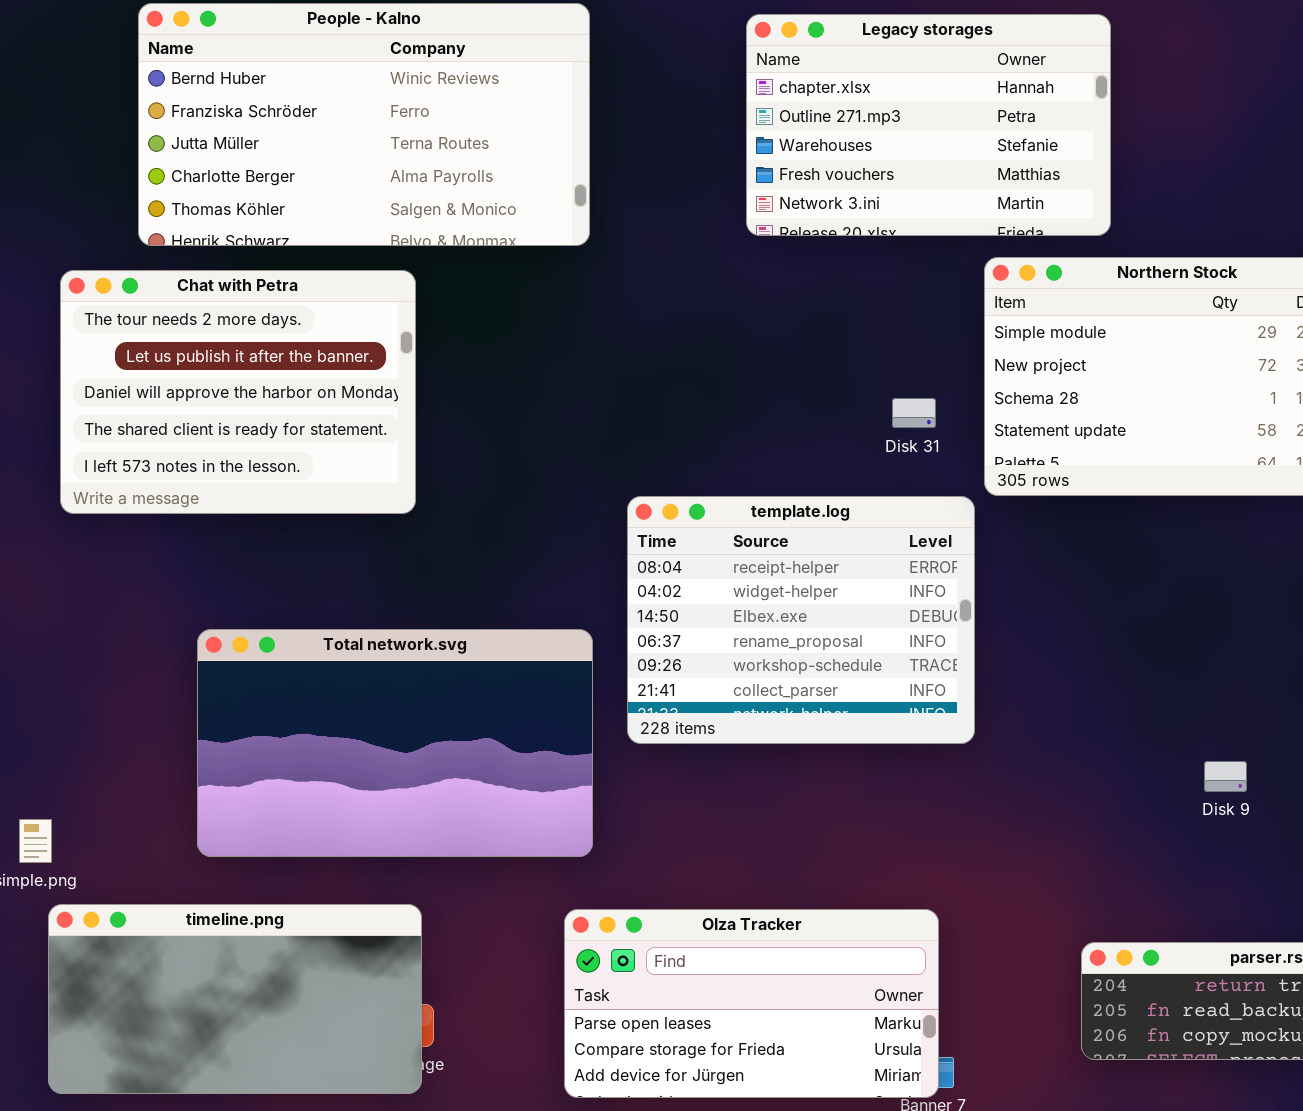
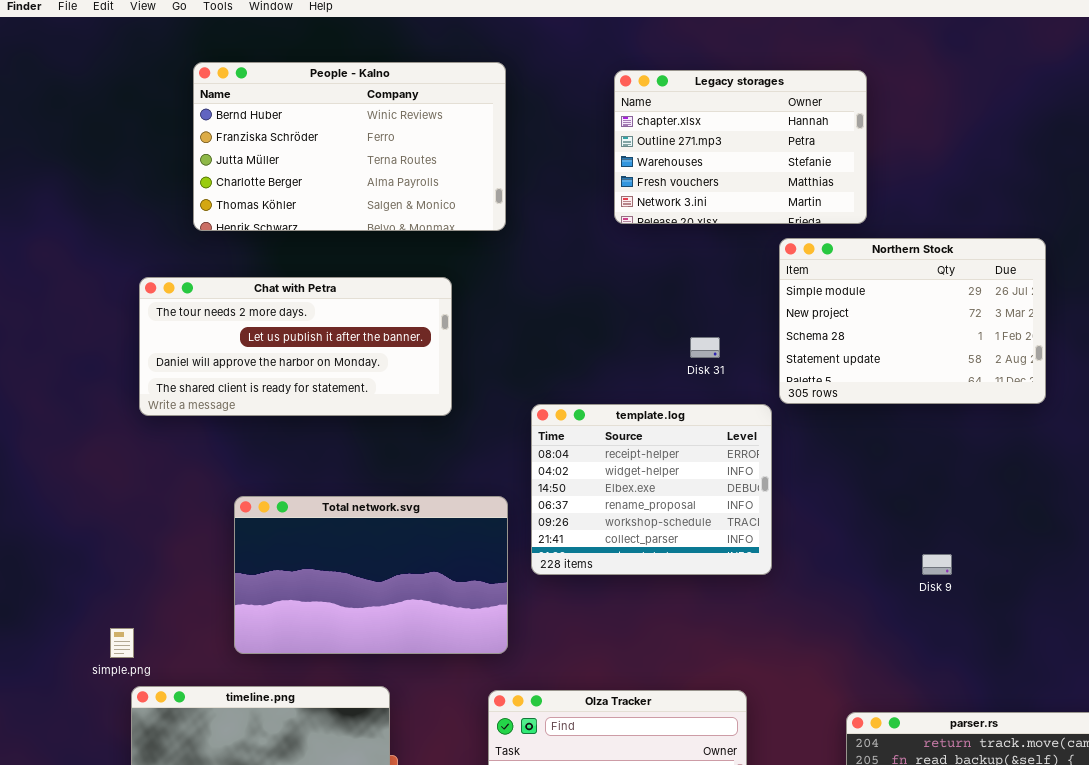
Chat with Petra: [60,270,416,514] -> [139,277,452,416], resized
Disk 31: [892,398,936,428] -> [690,337,720,358], moved
Disk 9: [1204,761,1247,792] -> [922,554,952,575], moved

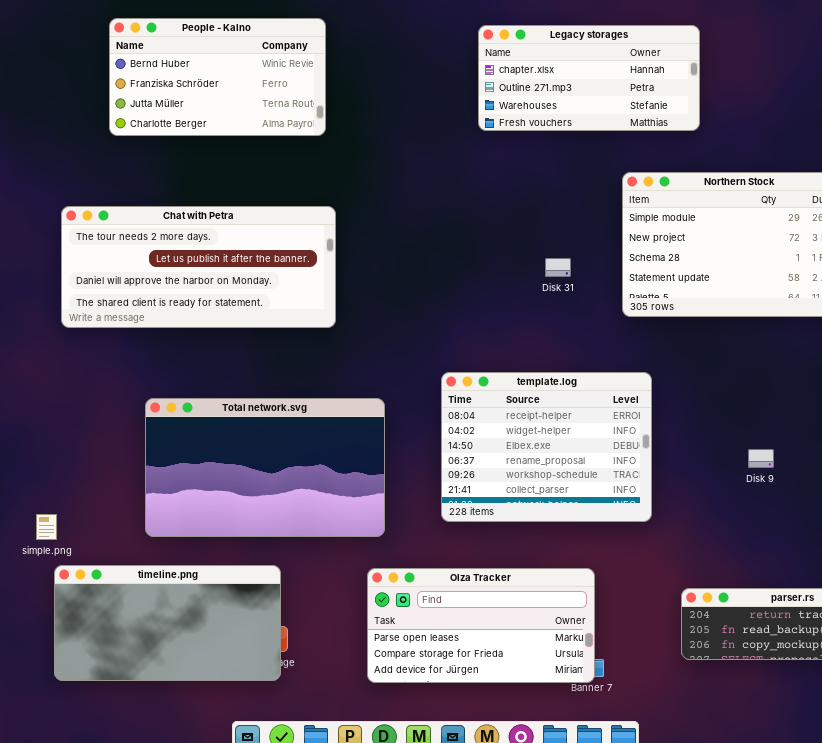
People - Kalno: [193,62,506,231] -> [109,18,326,136], resized
Legacy storages: [614,70,867,224] -> [478,25,700,131], resized
template.log: [531,404,772,575] -> [441,372,652,522], moved

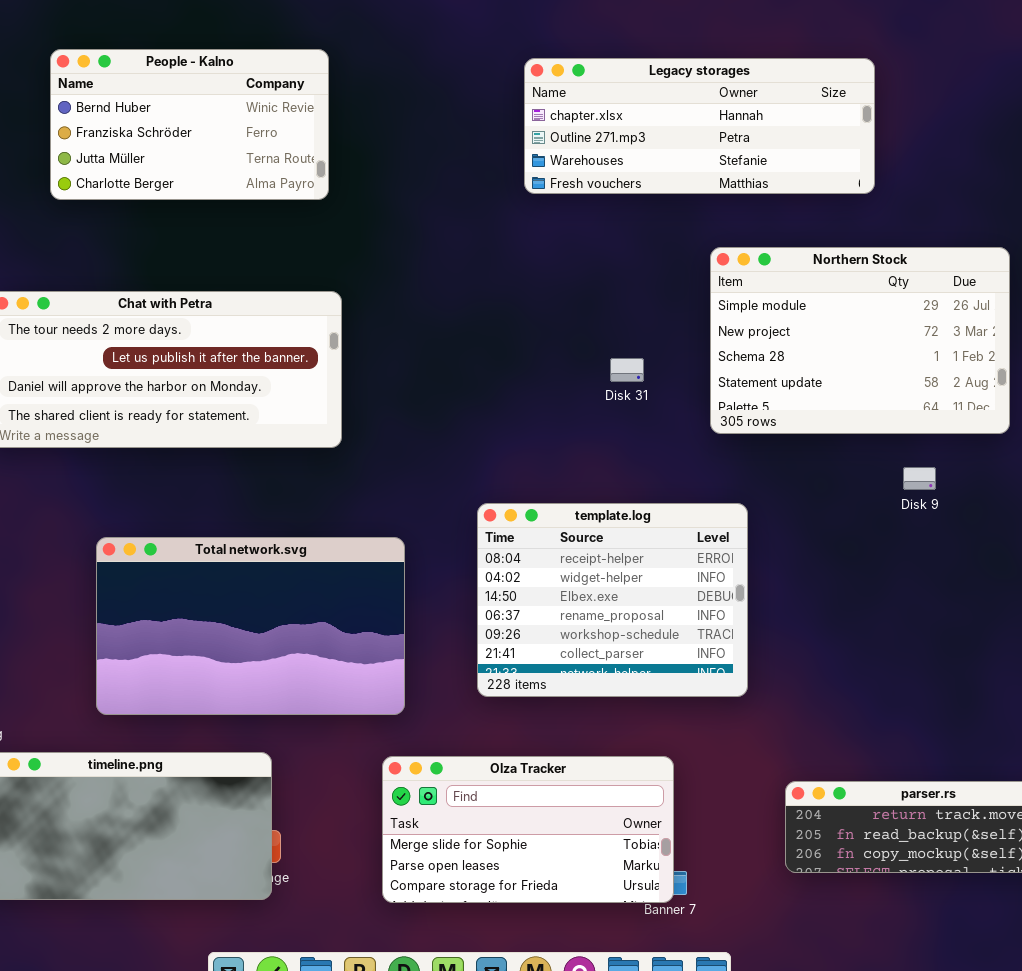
Legacy storages: [478,25,700,131] -> [524,58,875,194], resized
Disk 9: [748,449,774,468] -> [903,467,936,490], moved
Olza Tracker: [367,568,595,683] -> [382,756,674,903], scrolled up 1 row

